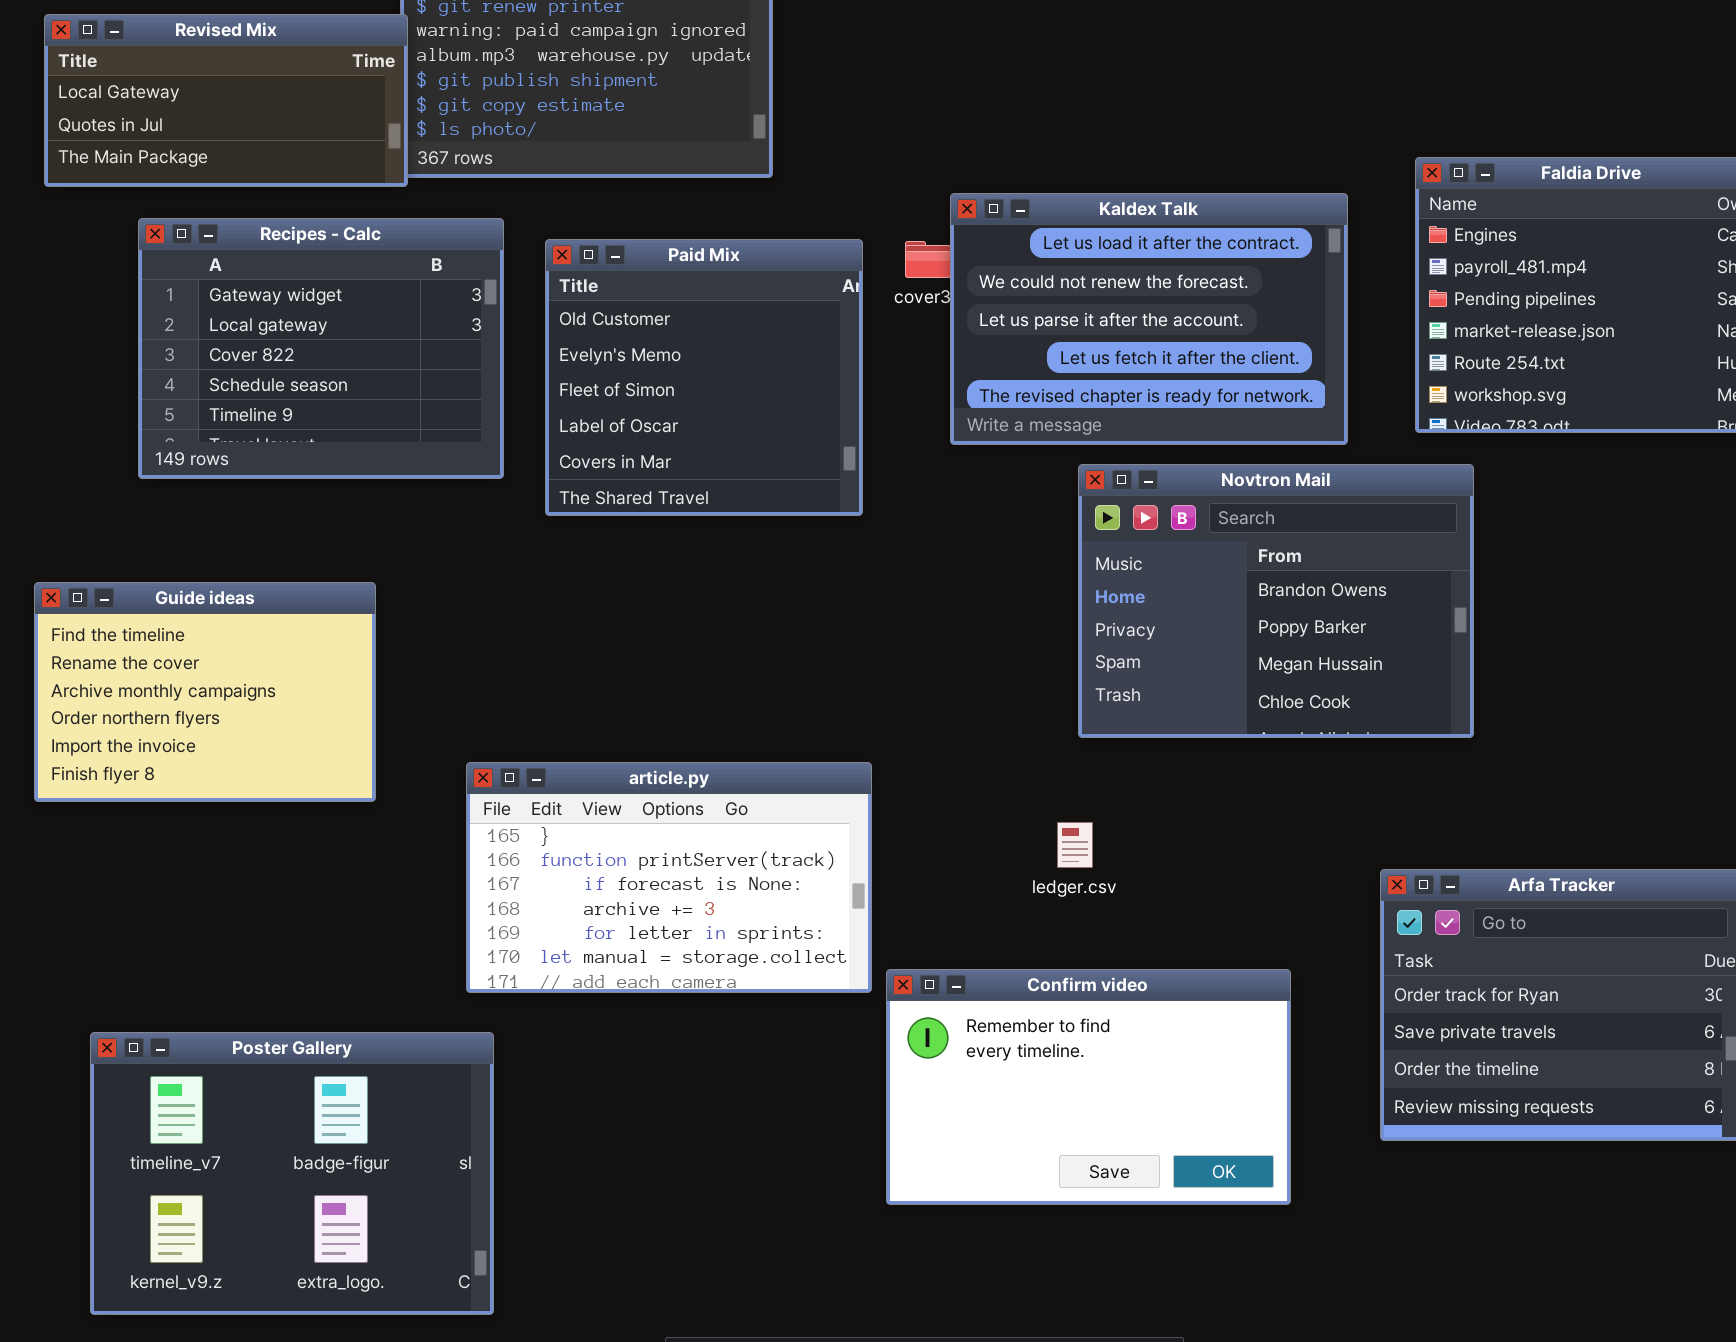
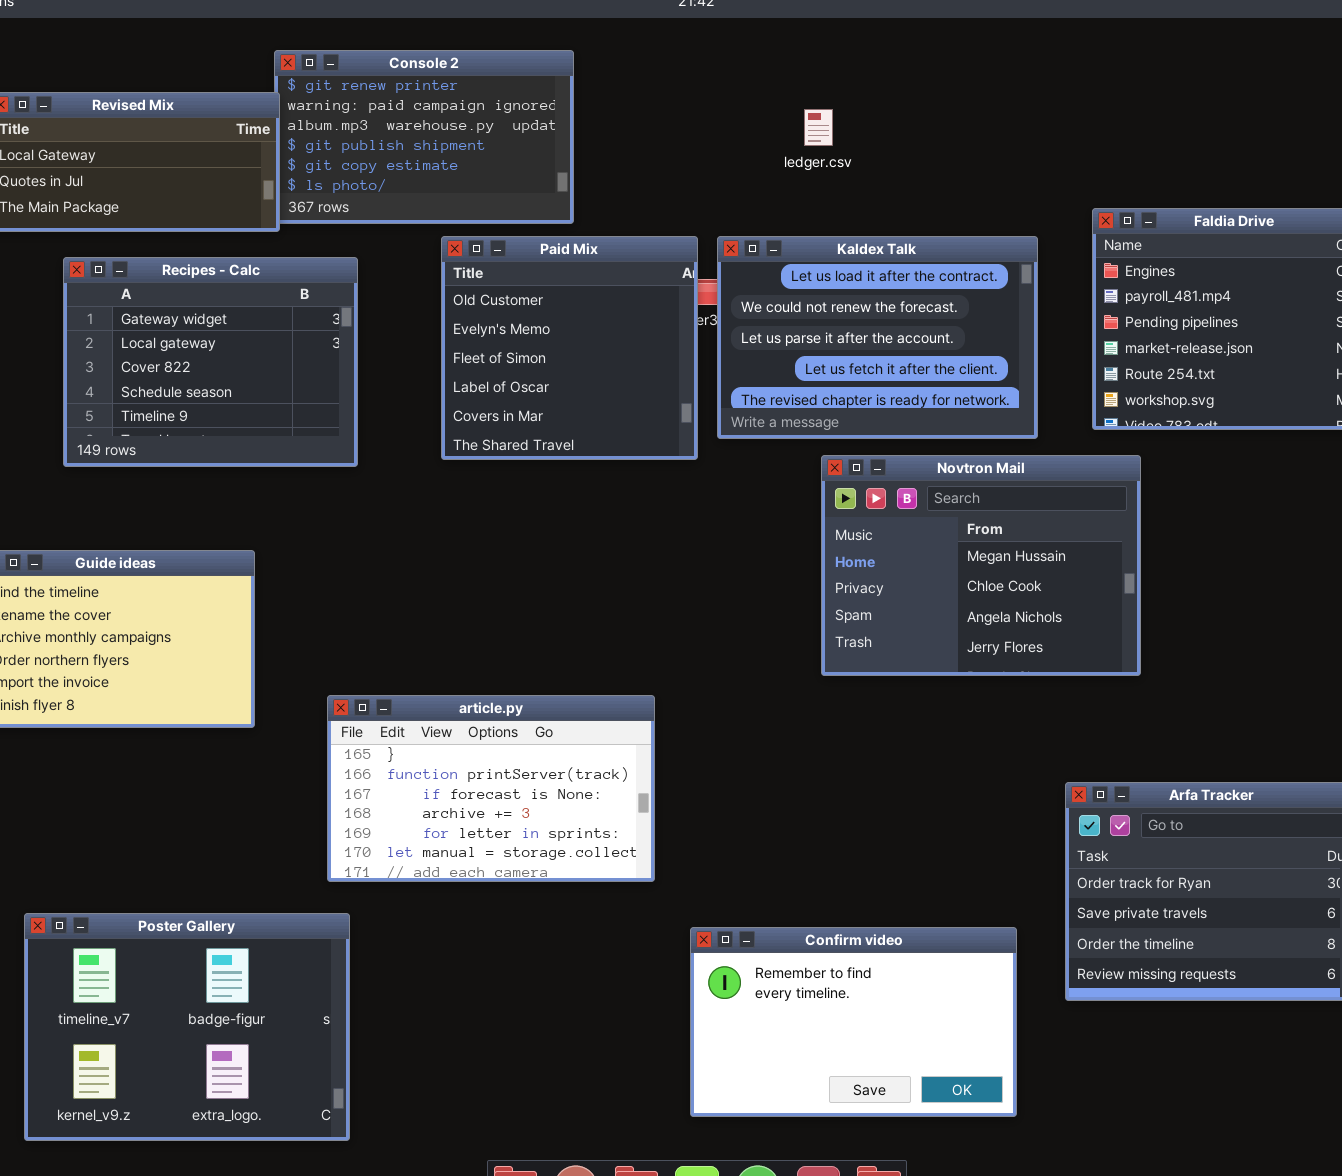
Paid Mix: [545,239,863,516] -> [441,236,698,460], moved
Novtron Mail: [1078,464,1474,738] -> [821,455,1141,676], scrolled down 2 rows
ledger.csv: [1057,822,1093,868] -> [804,109,833,146], moved
Confirm video: [886,969,1291,1205] -> [690,927,1017,1117], moved

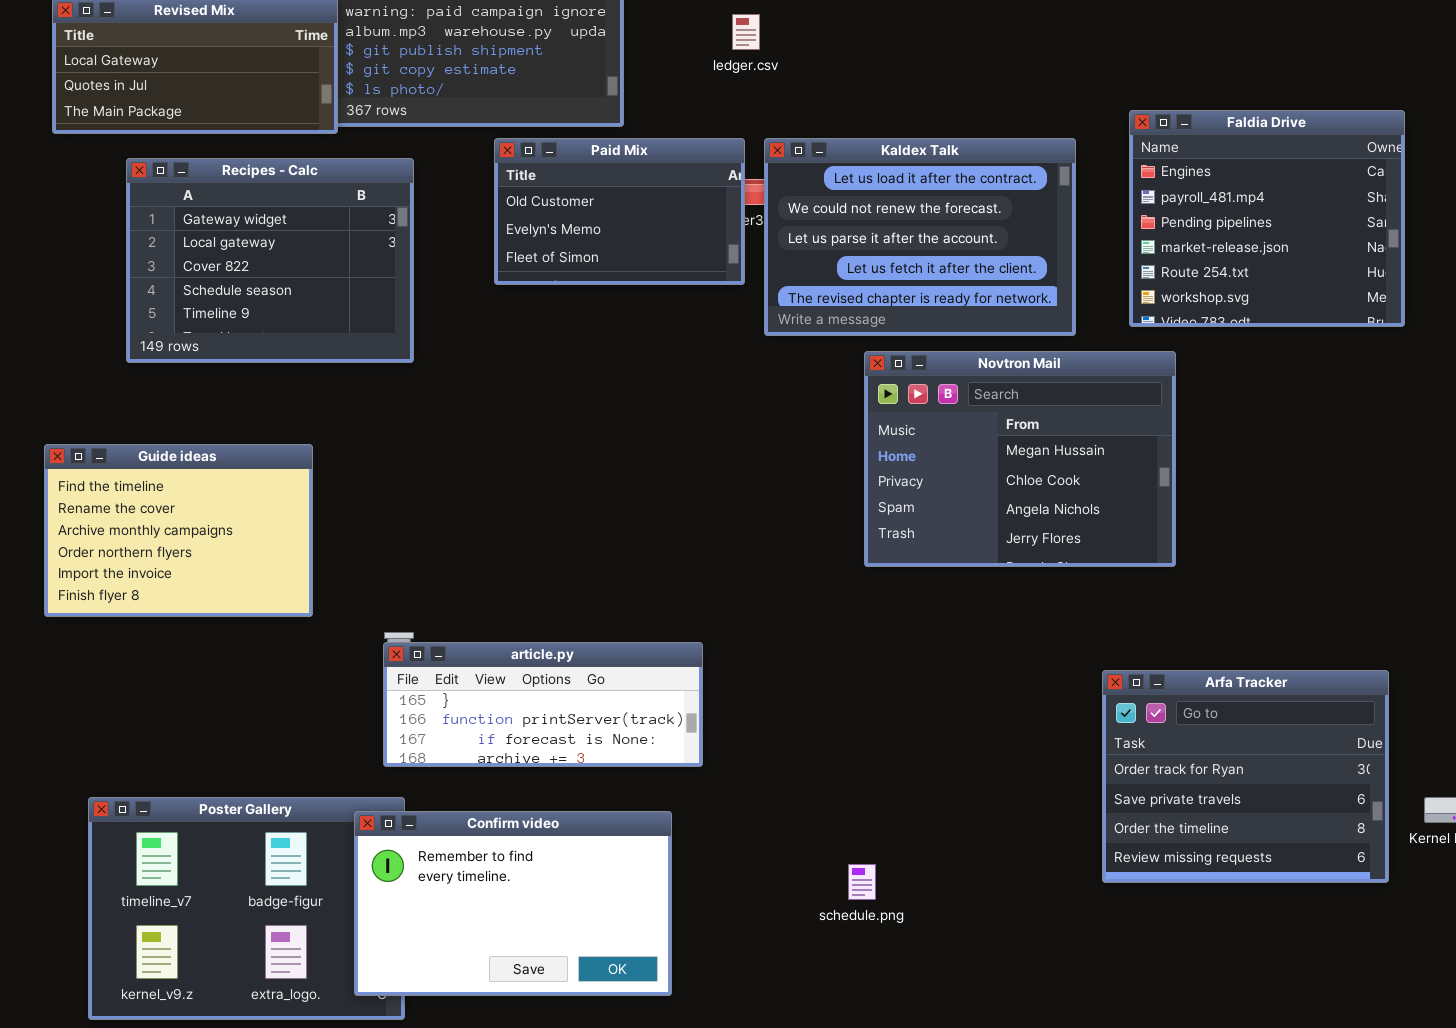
ledger.csv: [804,109,833,146] -> [732,14,760,50], moved
Paid Mix: [441,236,698,460] -> [494,138,745,285], resized
article.py: [327,695,655,882] -> [383,642,703,767], resized
Confirm video: [690,927,1017,1117] -> [354,811,672,996], moved

